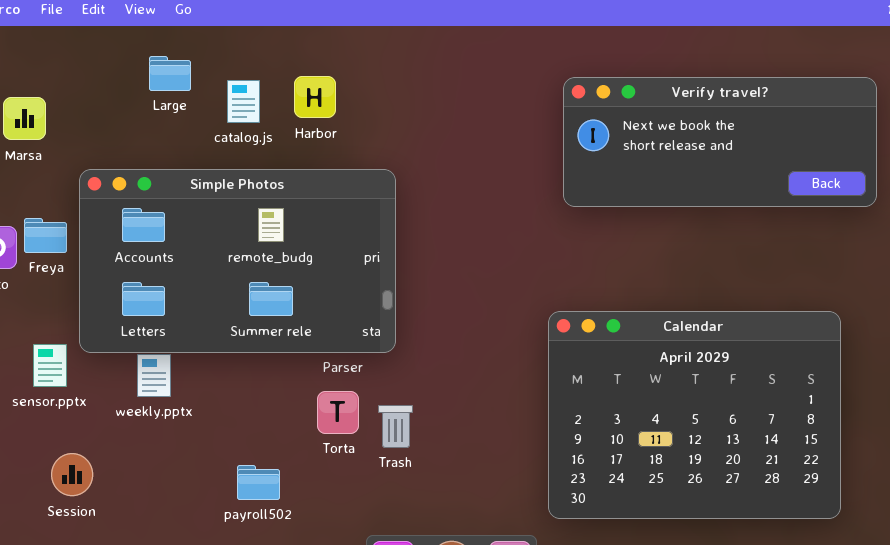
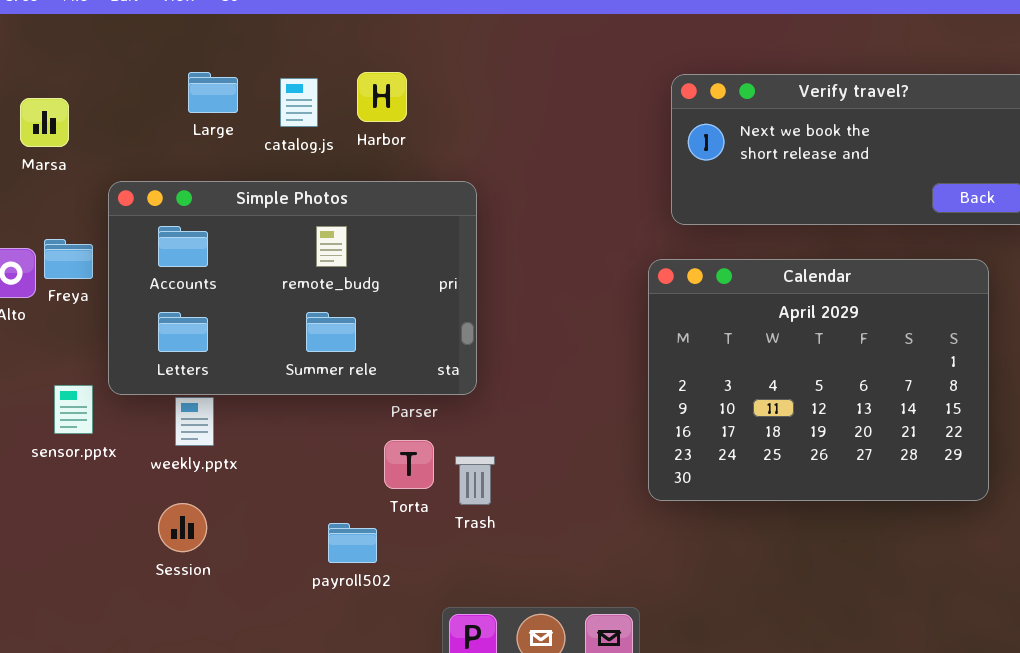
Large: [149,56,191,91] -> [188,72,238,113], moved
Calendar: [548,311,841,519] -> [648,259,989,501], moved
Session: [51,453,93,496] -> [158,503,207,552], moved
payroll502: [237,465,280,500] -> [328,523,377,563], moved

